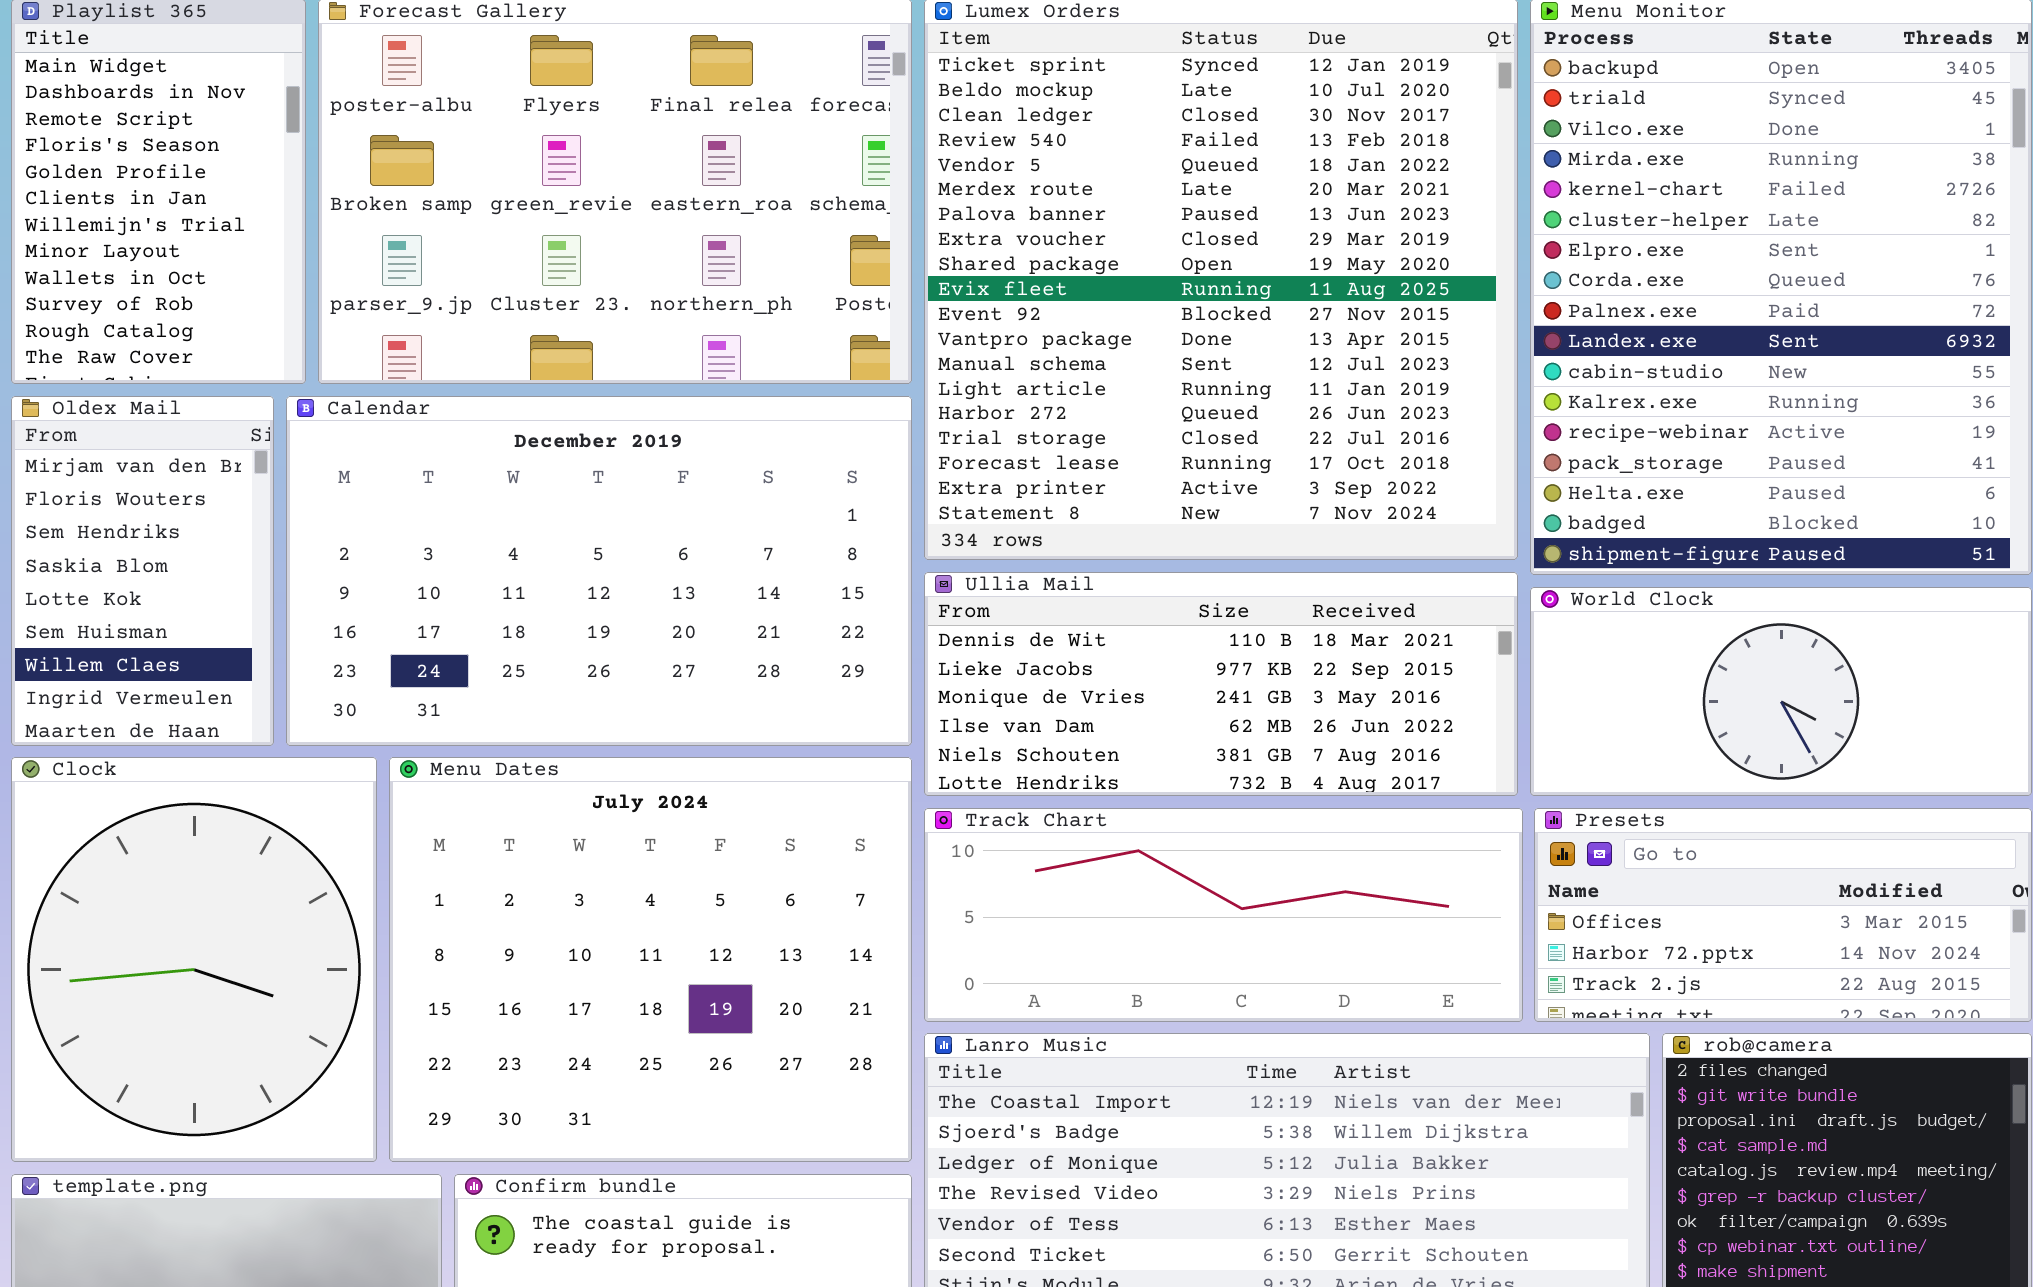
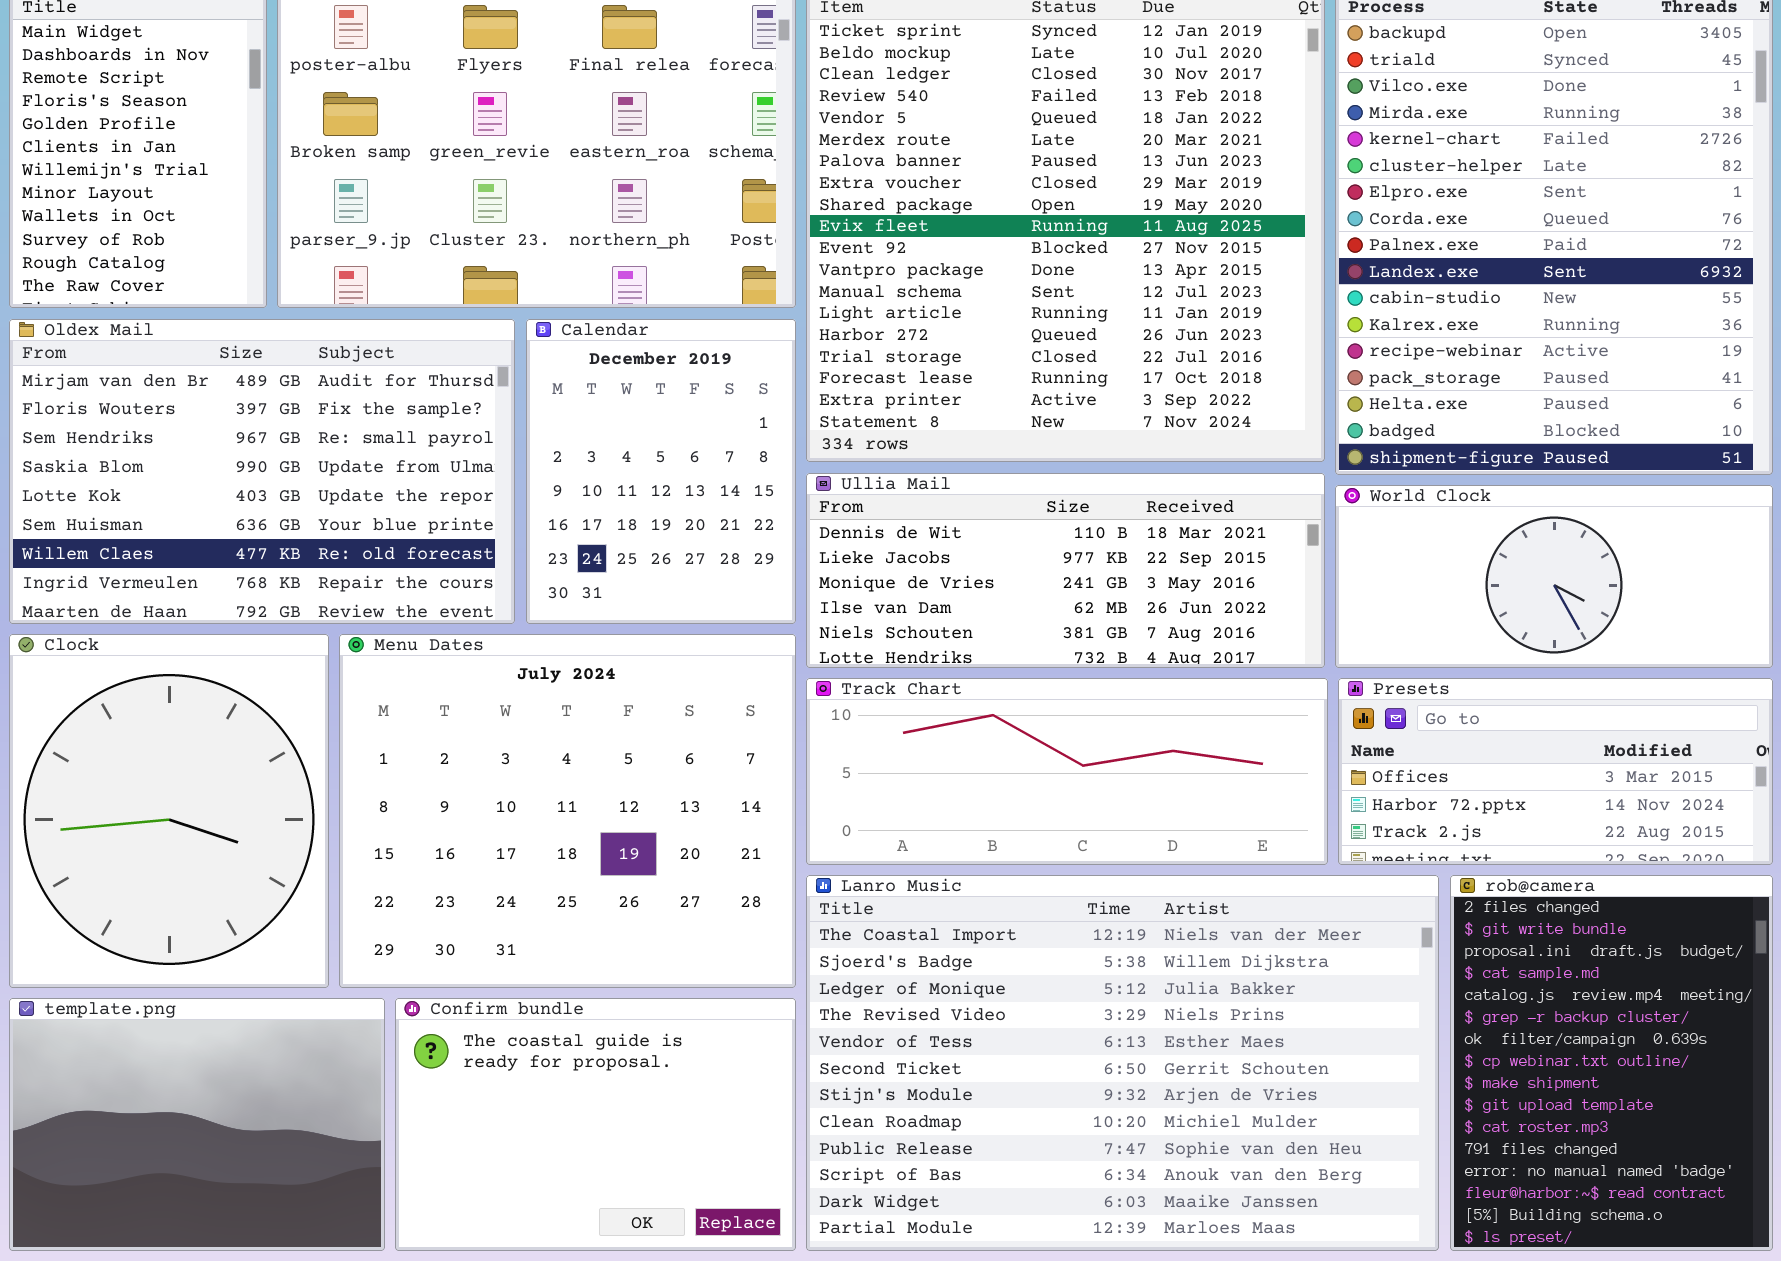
Oldex Mail: [11,396,274,746] -> [9,319,515,624], resized
Calendar: [286,396,912,746] -> [526,319,796,624], resized

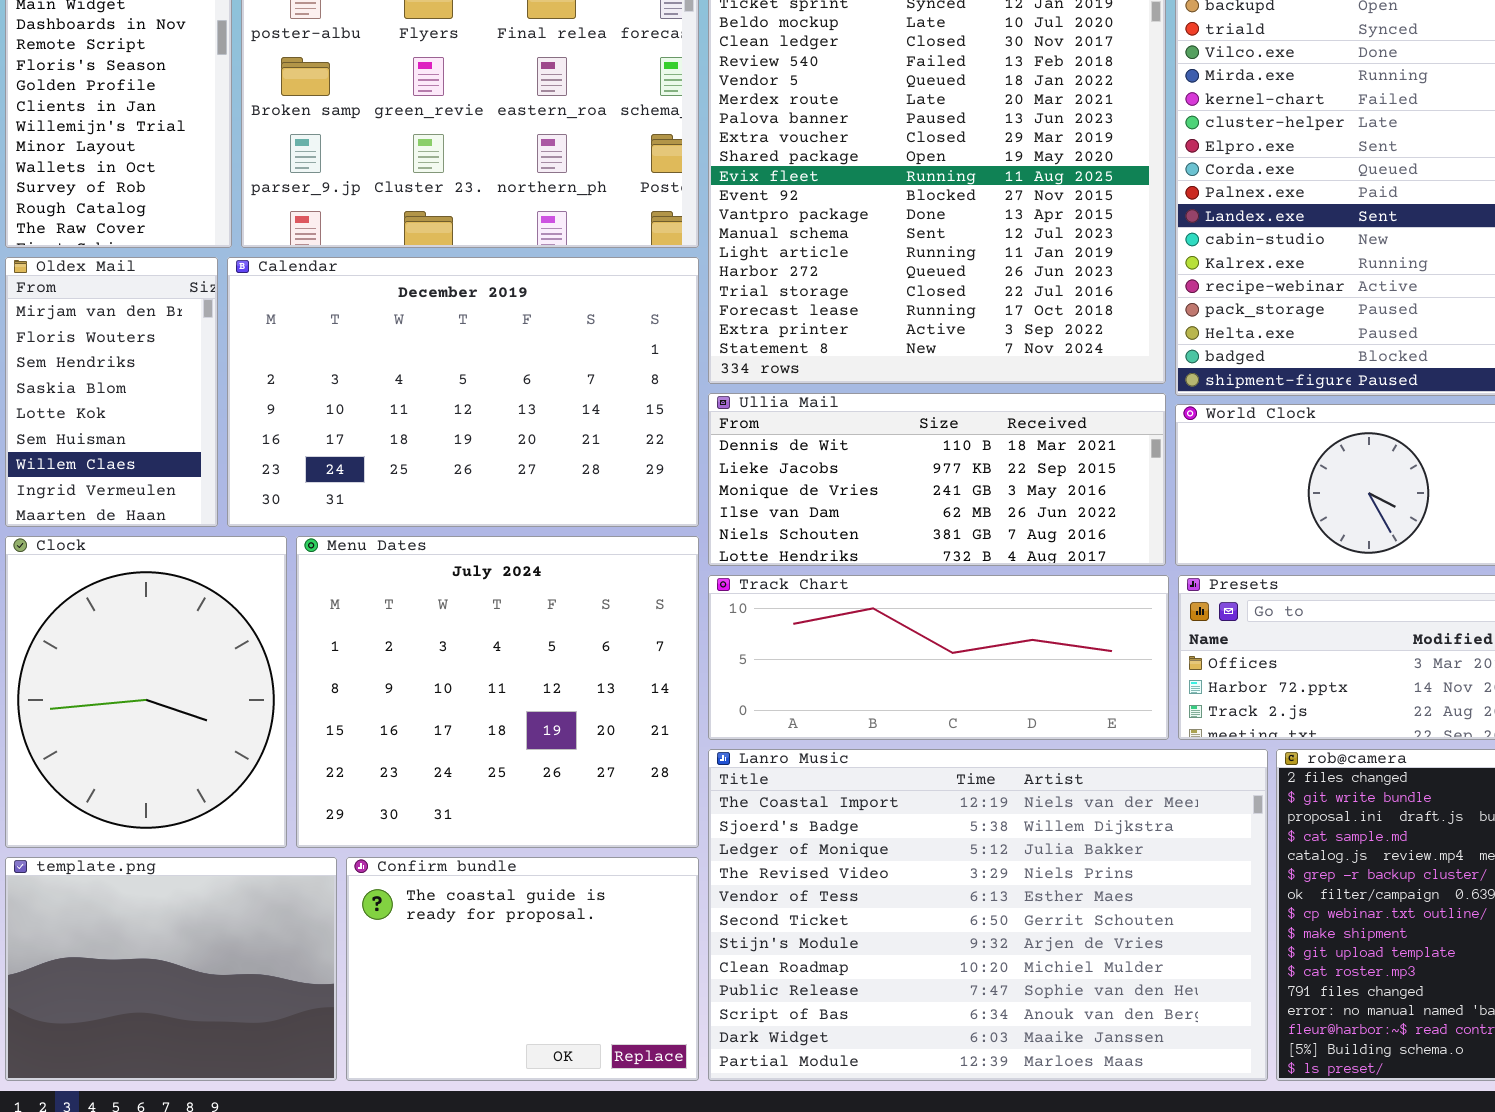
Oldex Mail: [9,319,515,624] -> [5,257,218,527], resized
Calendar: [526,319,796,624] -> [227,257,699,527], resized

